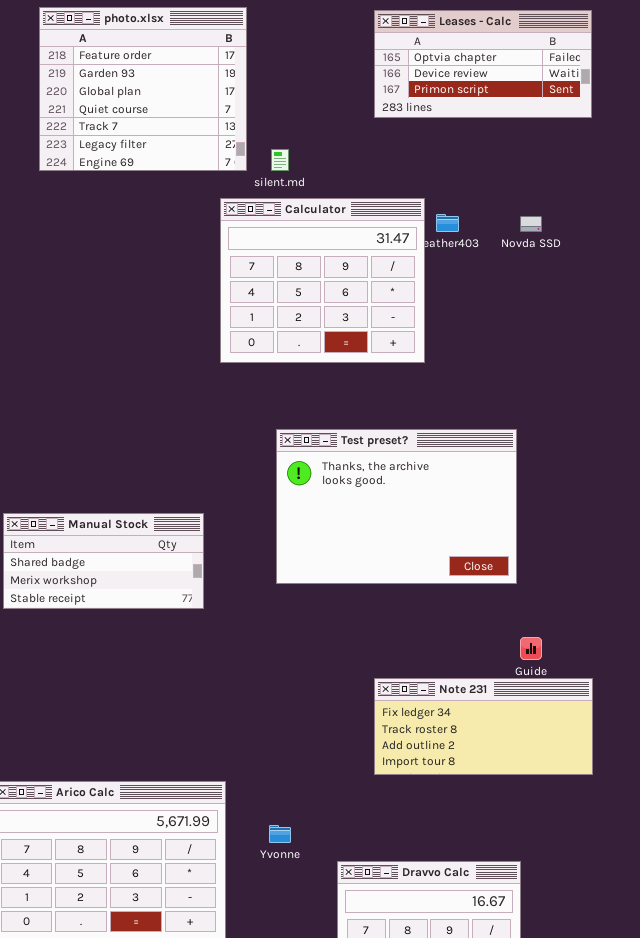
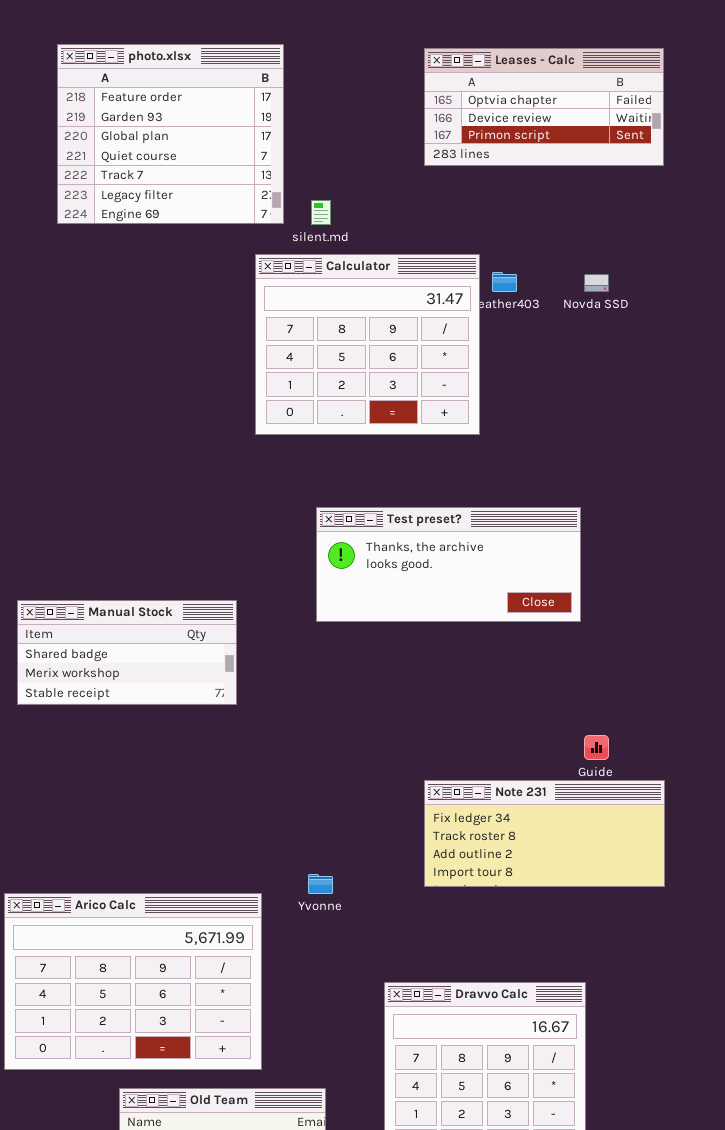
Test preset?: [276,429,517,584] -> [316,507,581,622], resized
Yvonne: [269,825,291,843] -> [308,874,333,894], moved

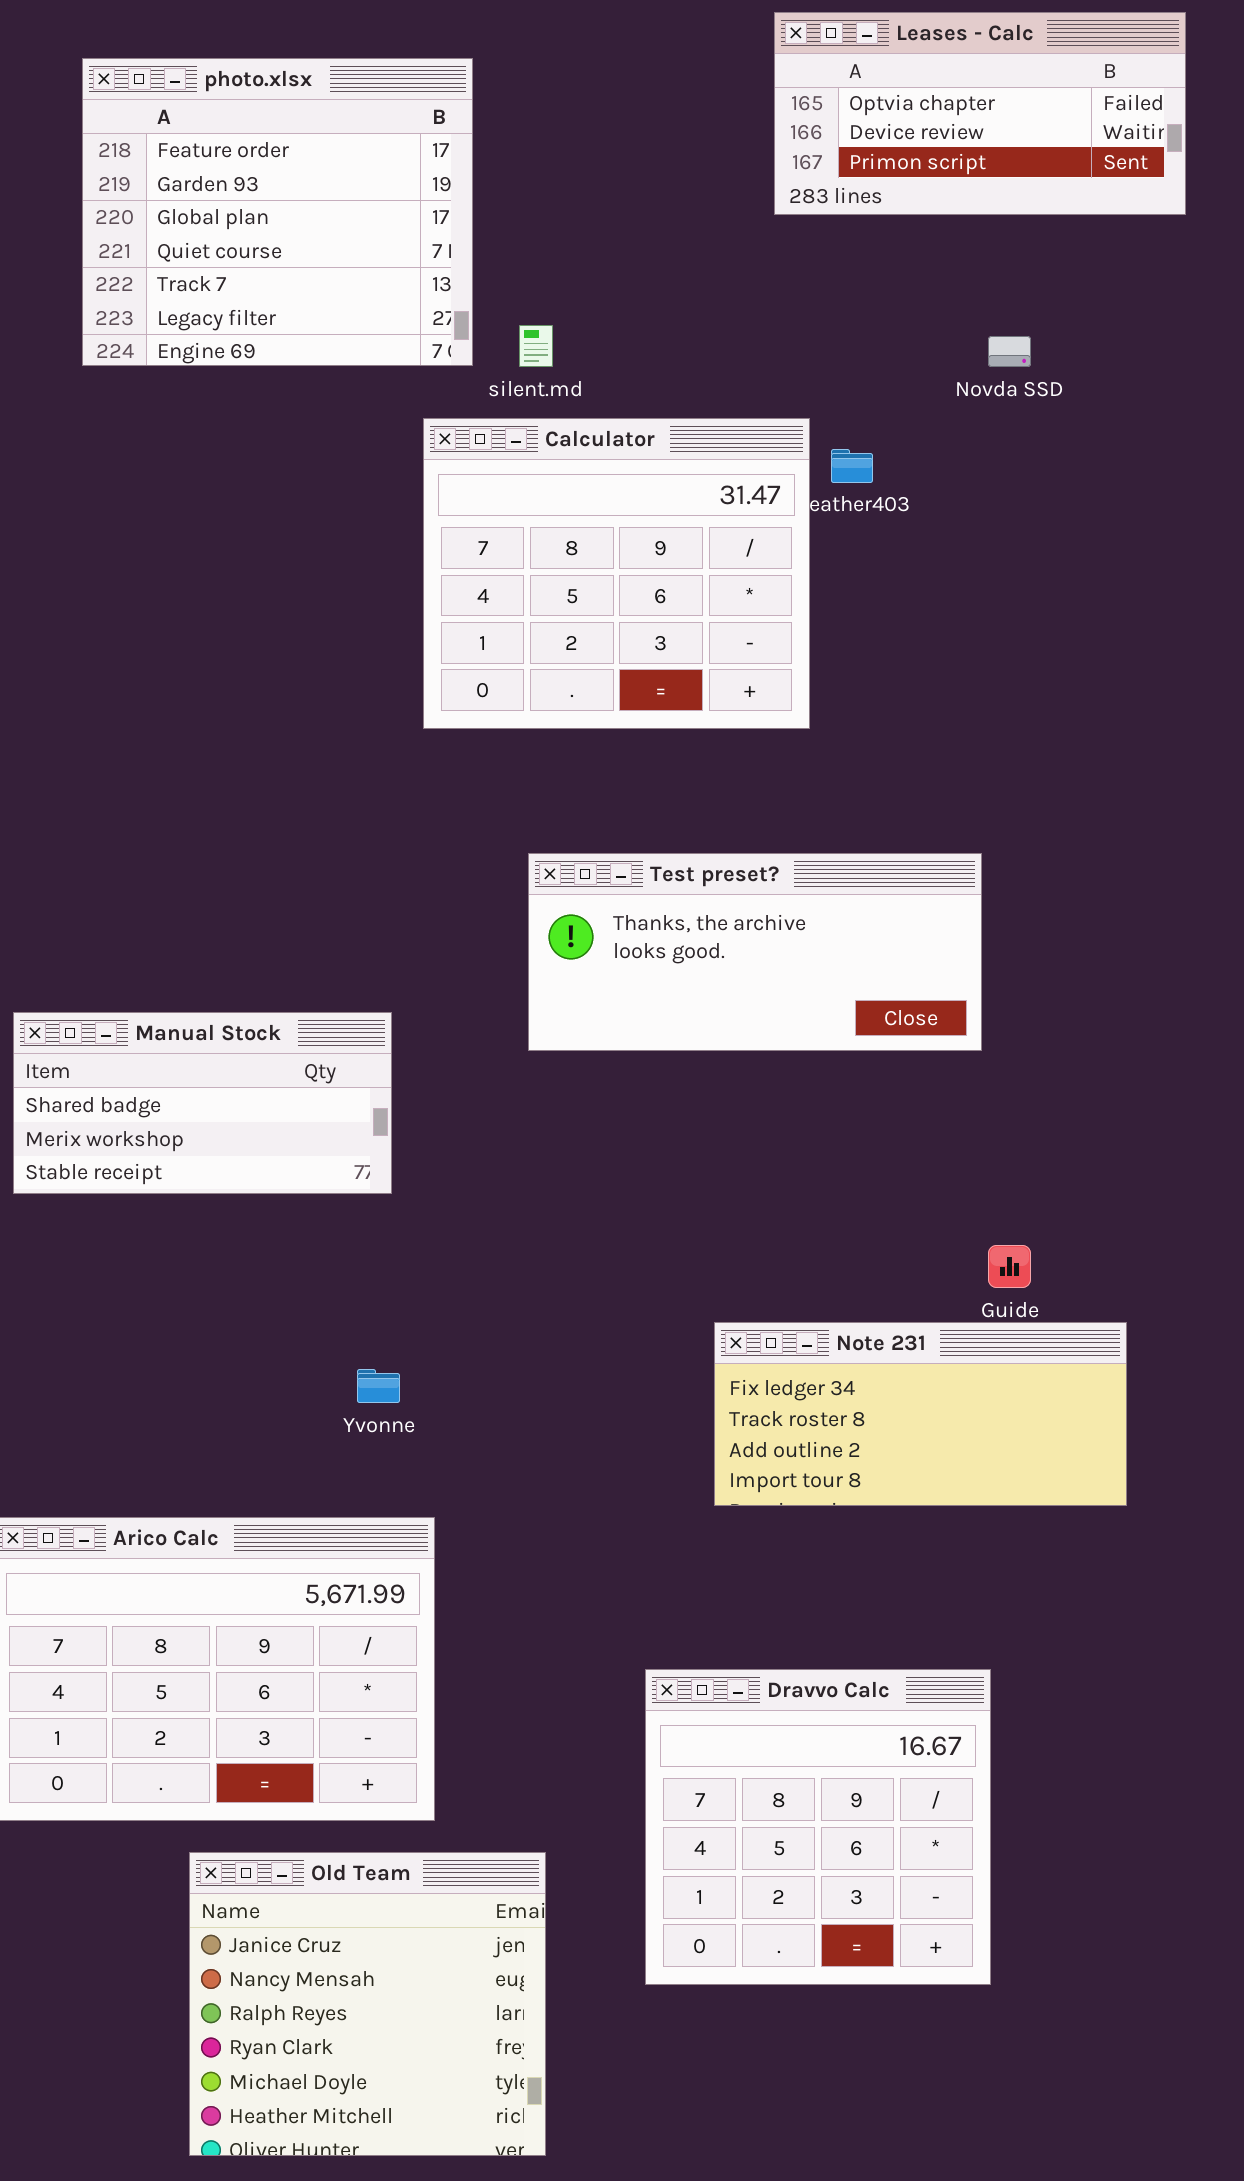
Leases - Calc: [424,48,664,166] -> [774,12,1186,215], moved
Novda SSD: [584,274,609,292] -> [988,336,1031,367], moved
Yvonne: [308,874,333,894] -> [357,1369,400,1403], moved

